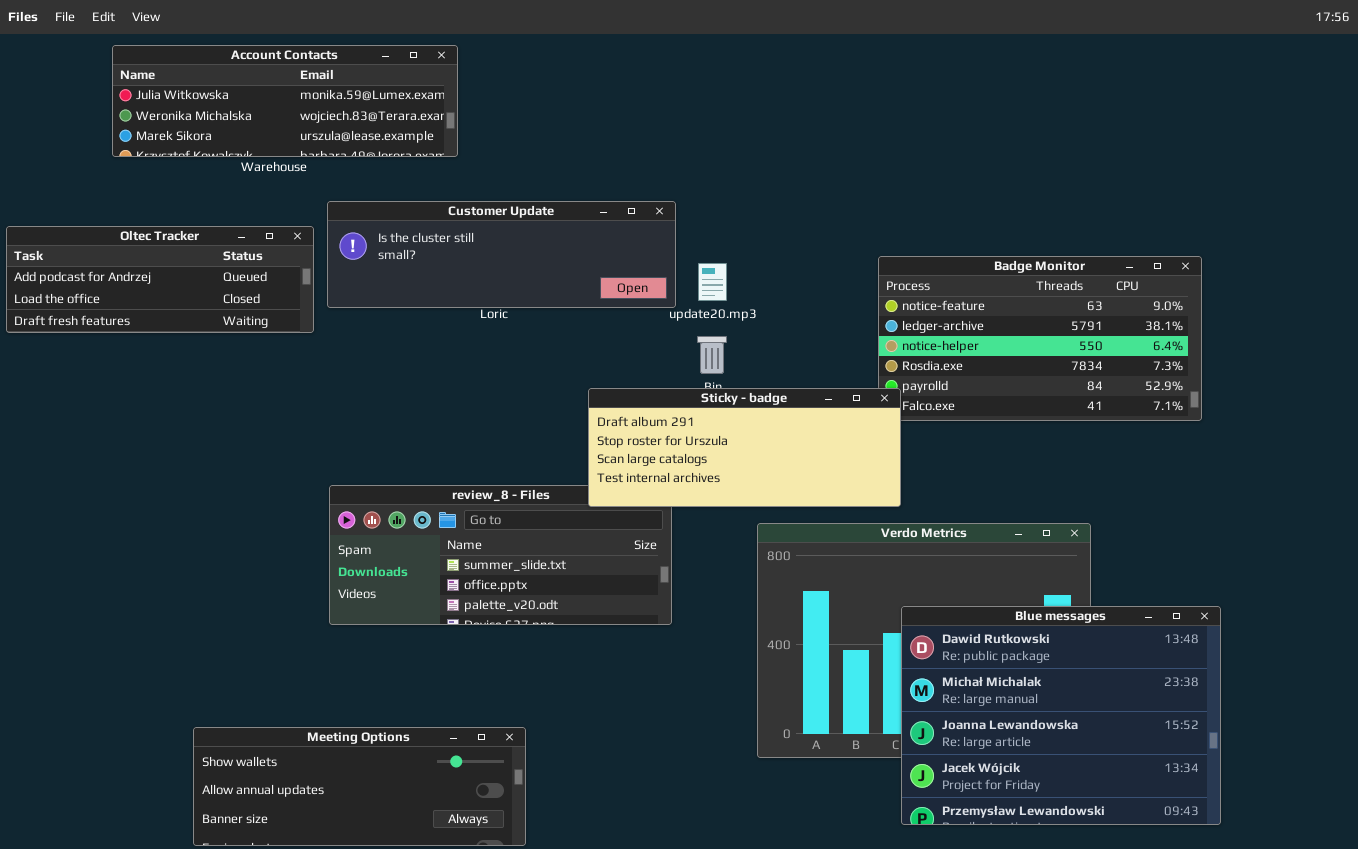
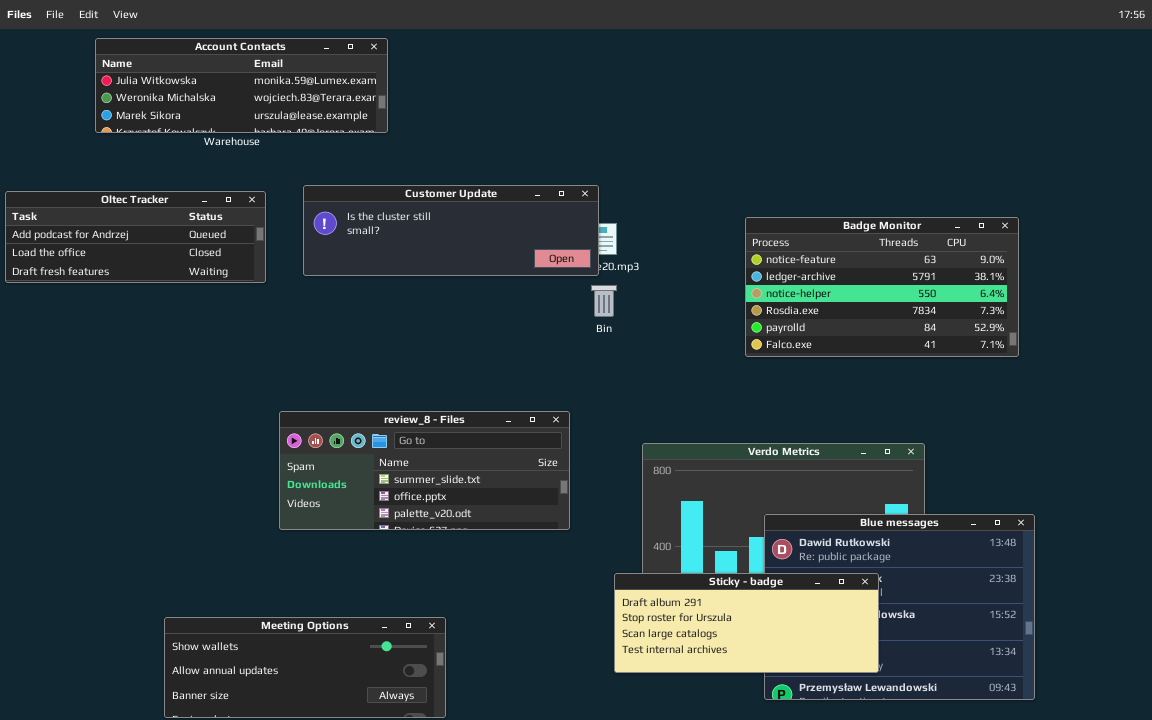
Customer Update: [327,201,676,308] -> [303,185,599,276], moved
Sticky - badge: [588,388,901,507] -> [614,573,879,673], moved

